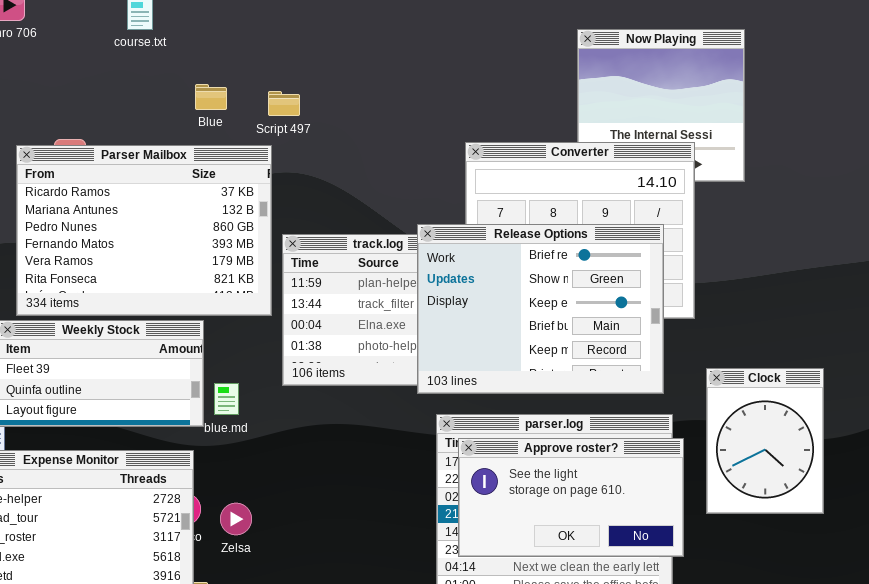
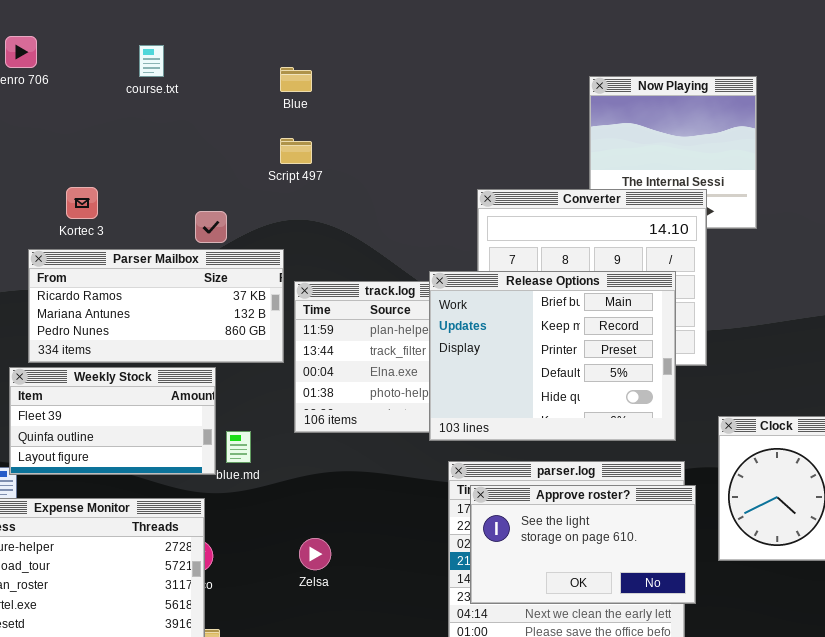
Blue: [195,84,227,110] -> [280,67,312,92], moved
Parser Mailbox: [16,145,272,316] -> [28,249,284,363], resized
Release Options: [417,224,664,394] -> [429,271,676,441], scrolled down 3 rows
Zelsa: [220,503,252,535] -> [299,538,331,570], moved

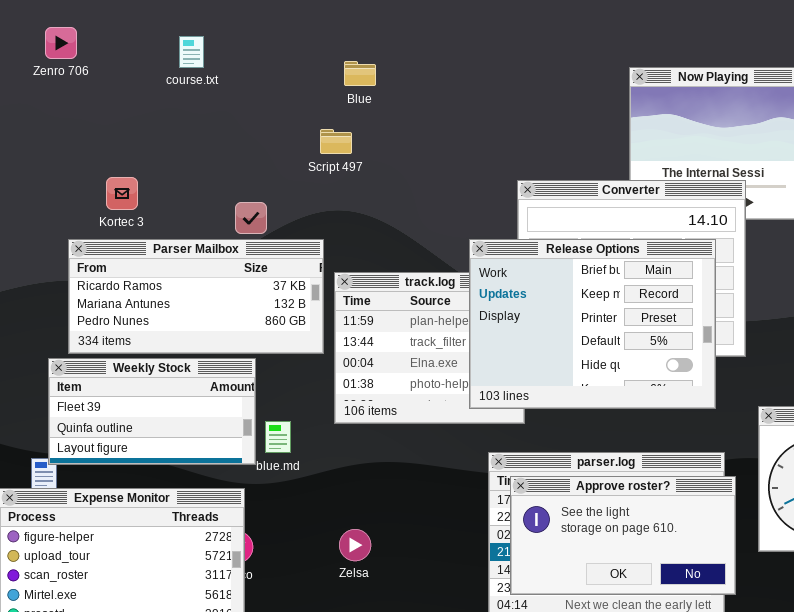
Blue: [280,67,312,92] -> [344,61,376,86], moved
Release Options: [429,271,676,441] -> [469,239,716,409], moved

